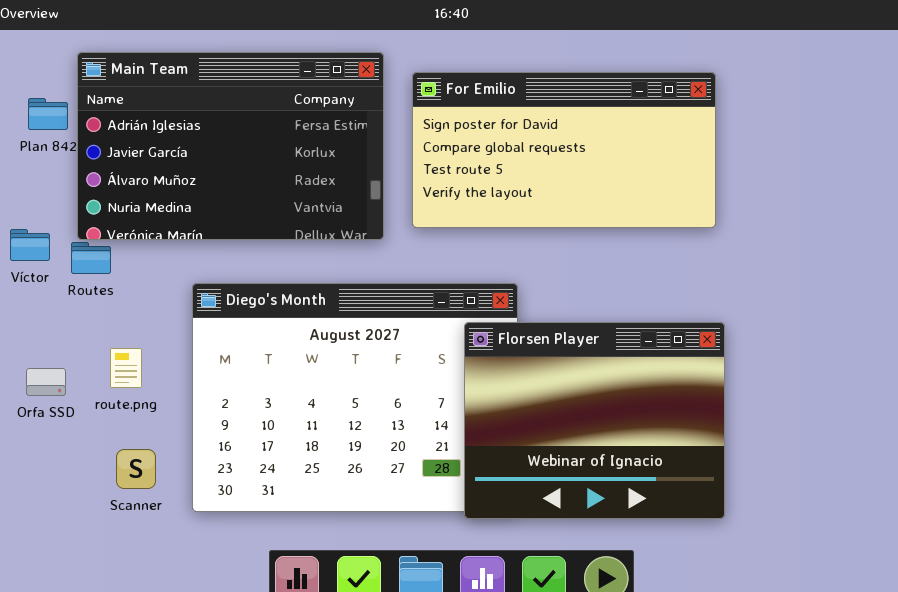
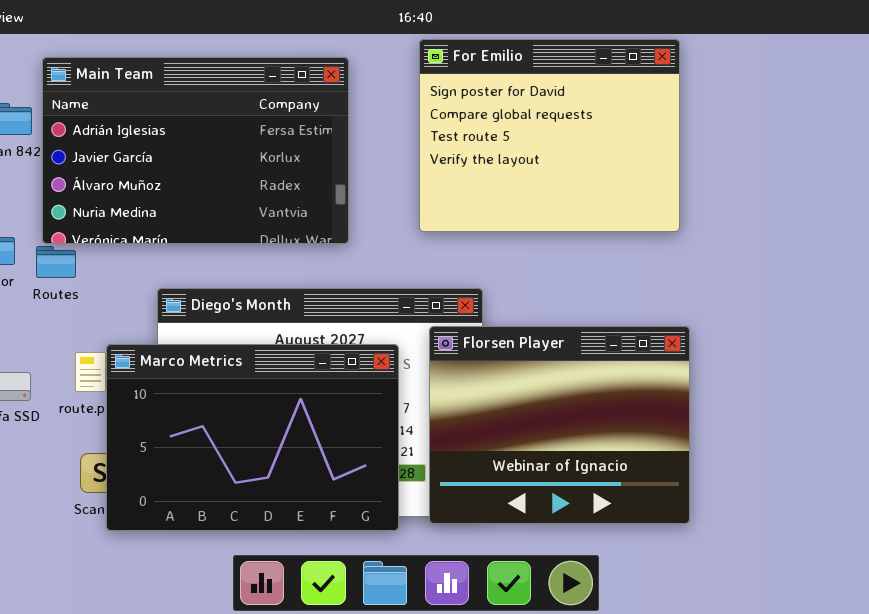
For Emilio: [412,72,716,228] -> [419,39,680,232], resized
Marco Metrics: none -> [106,344,399,531], opened

